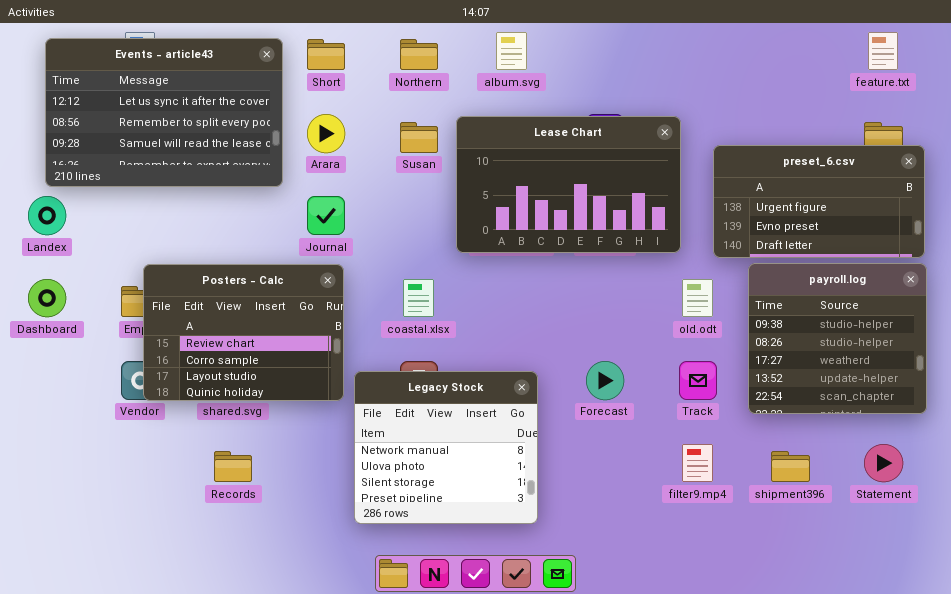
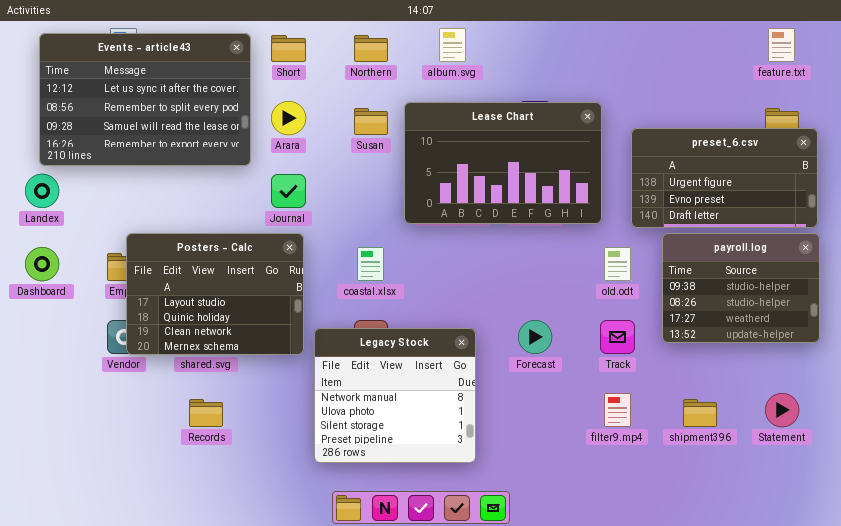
payroll.log: [748,263,927,414] -> [662,233,820,343], resized
Posters - Calc: [143,264,344,401] -> [126,233,304,355], scrolled down 2 rows

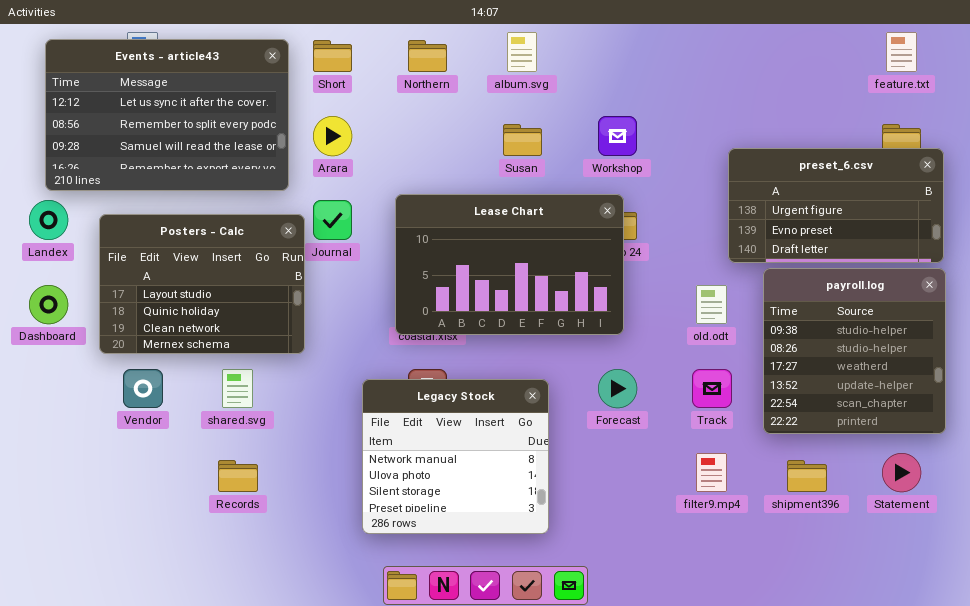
Lease Chart: [404,102,602,224] -> [395,194,624,335], moved
Susan: [354,108,388,135] -> [503,124,542,156], moved
payroll.log: [662,233,820,343] -> [763,268,946,434], resized
Posters - Calc: [126,233,304,355] -> [99,214,305,354], moved

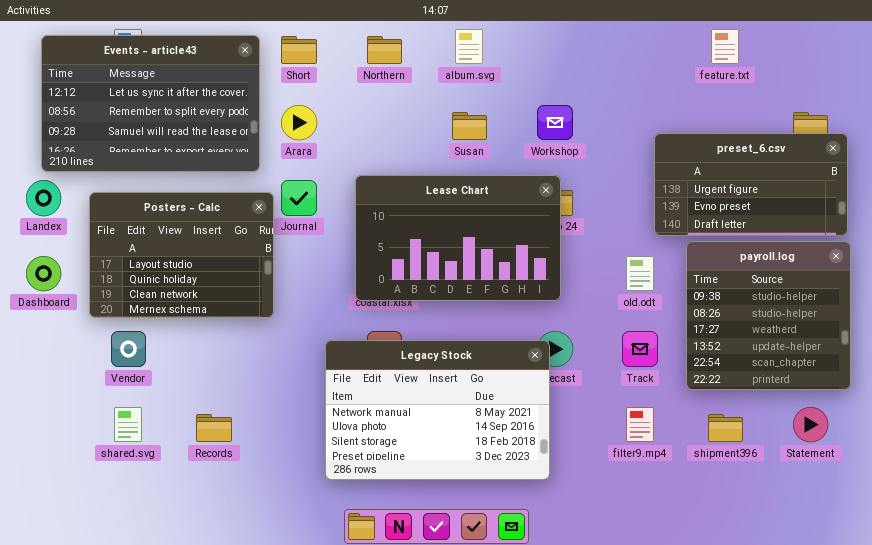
feature.txt: [886,32,917,72] -> [711,29,739,64], moved
shared.svg: [222,369,253,408] -> [114,407,142,442], moved
Legacy Stock: [362,379,549,534] -> [325,340,550,480], resized

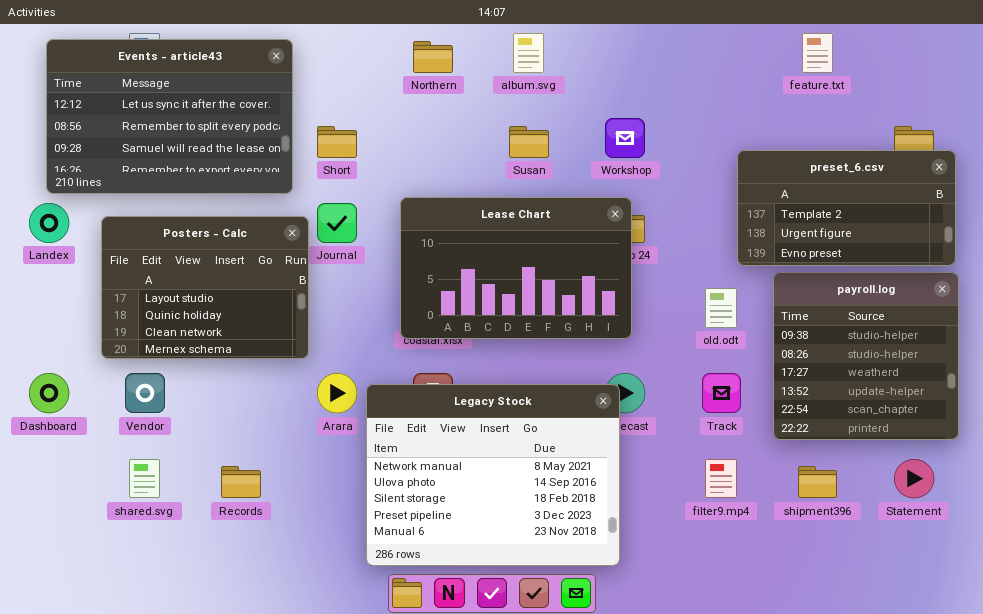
Short: [281,36,317,64] -> [317,126,357,158], moved
Arara: [281,105,317,140] -> [317,373,357,413], moved
preset_6.csv: [654,133,848,236] -> [737,150,956,266], scrolled up 1 row
Dashboard: [26,256,61,291] -> [29,373,69,413], moved
Legacy Stock: [325,340,550,480] -> [366,384,620,566], resized

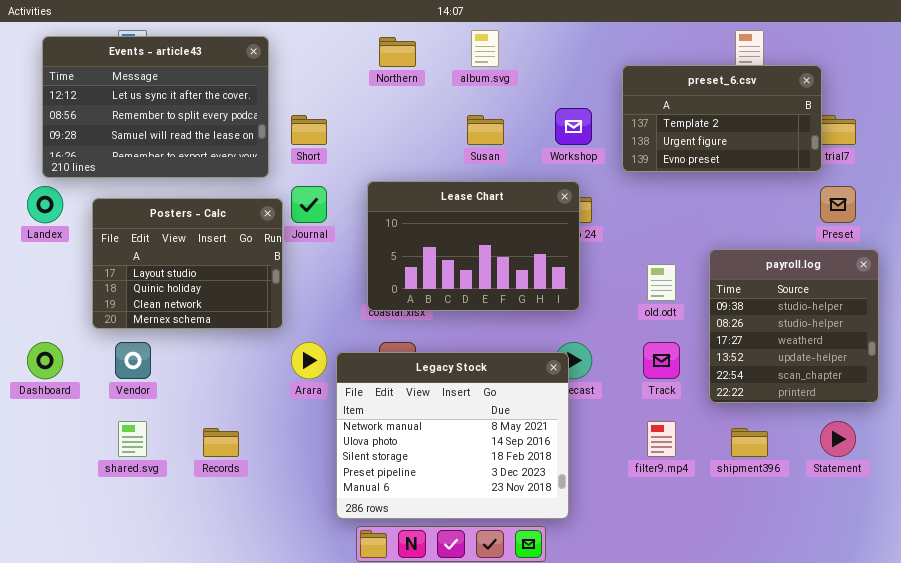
preset_6.csv: [737,150,956,266] -> [622,65,822,172], moved

